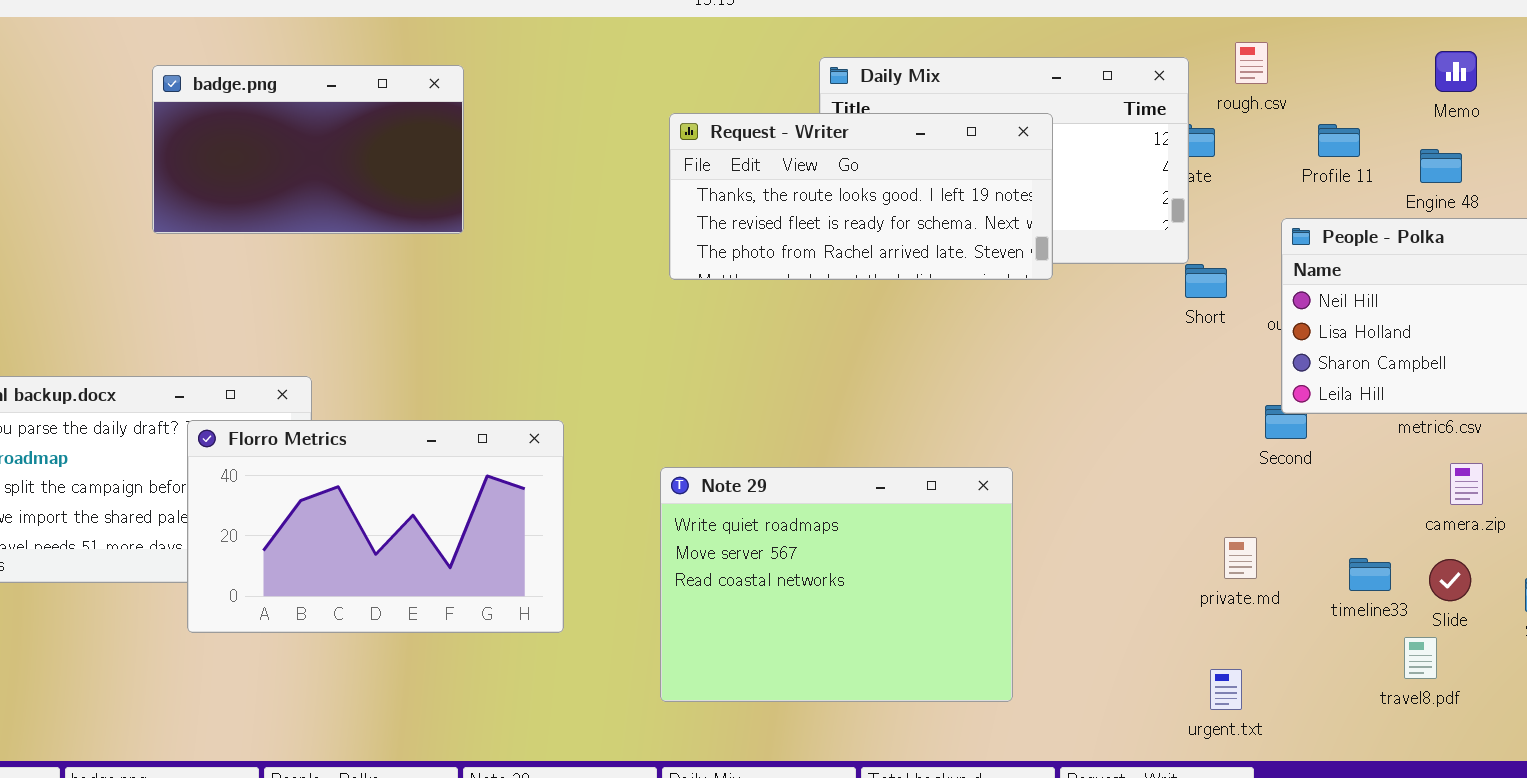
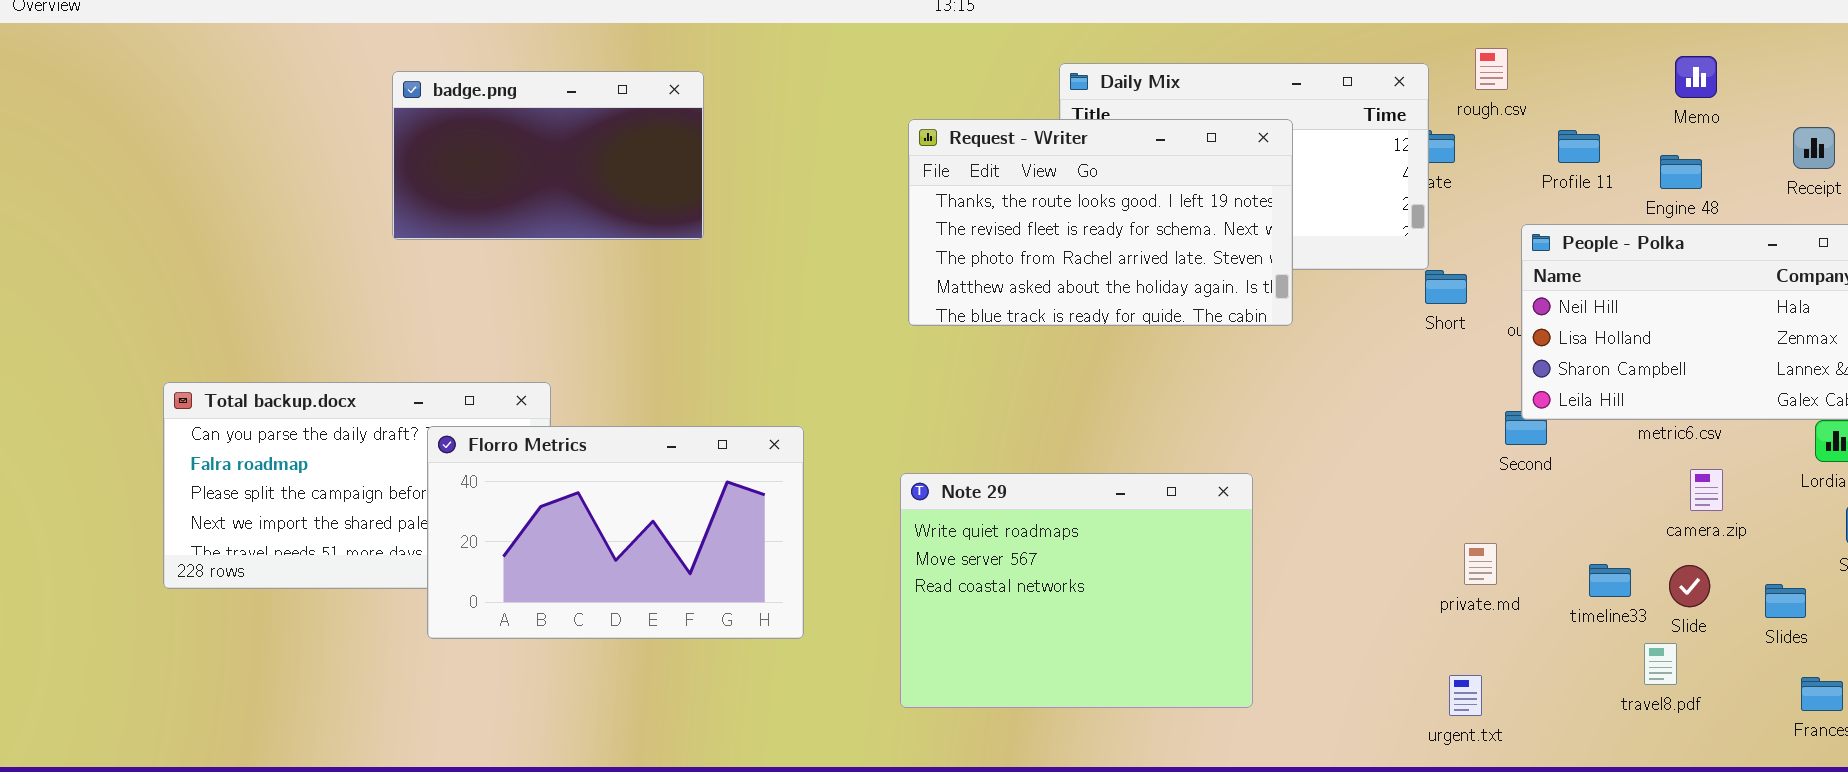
Request - Writer: [669,113,1053,280] -> [908,119,1293,326], resized

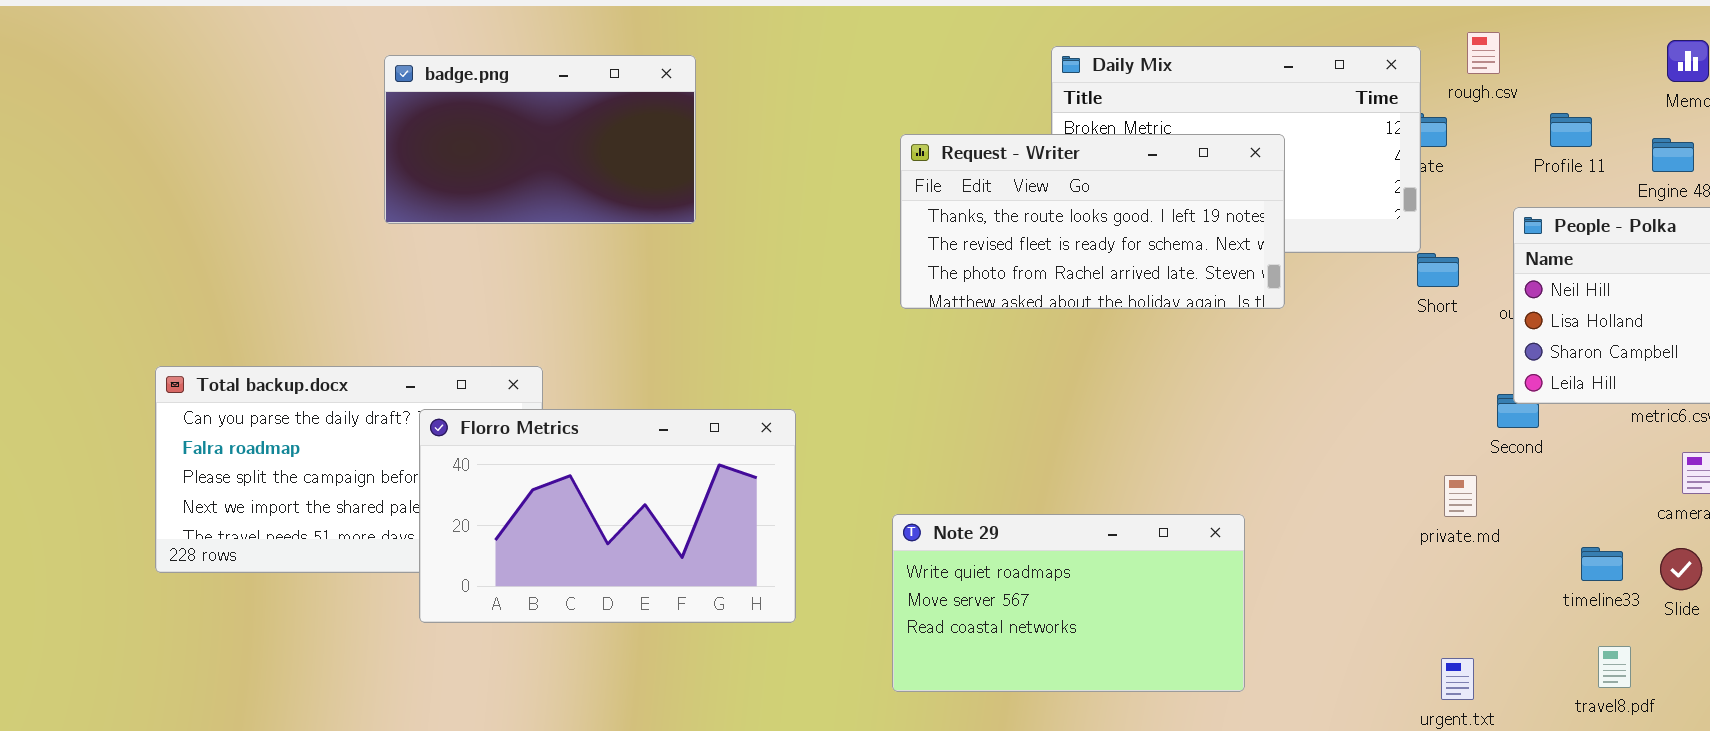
Request - Writer: [908,119,1293,326] -> [900,134,1285,309], resized
Note 29: [900,473,1253,708] -> [892,514,1245,692], resized
private.md: [1464,543,1497,585] -> [1444,475,1477,517], moved
travel8.pdf: [1644,643,1677,685] -> [1598,646,1631,688], moved

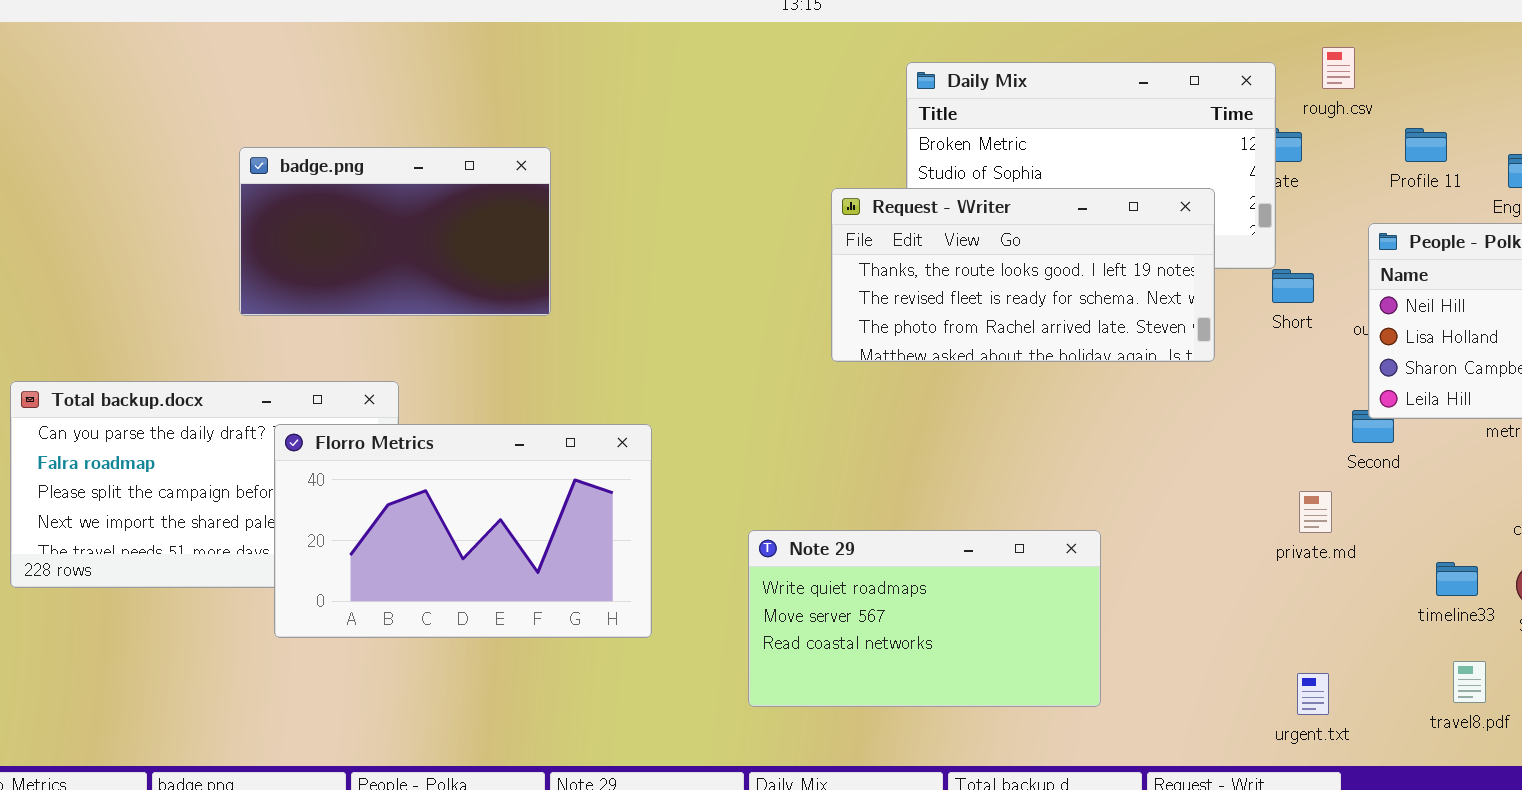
badge.png: [384,55,696,224] -> [239,147,551,316], moved
Request - Writer: [900,134,1285,309] -> [831,188,1215,362], moved

